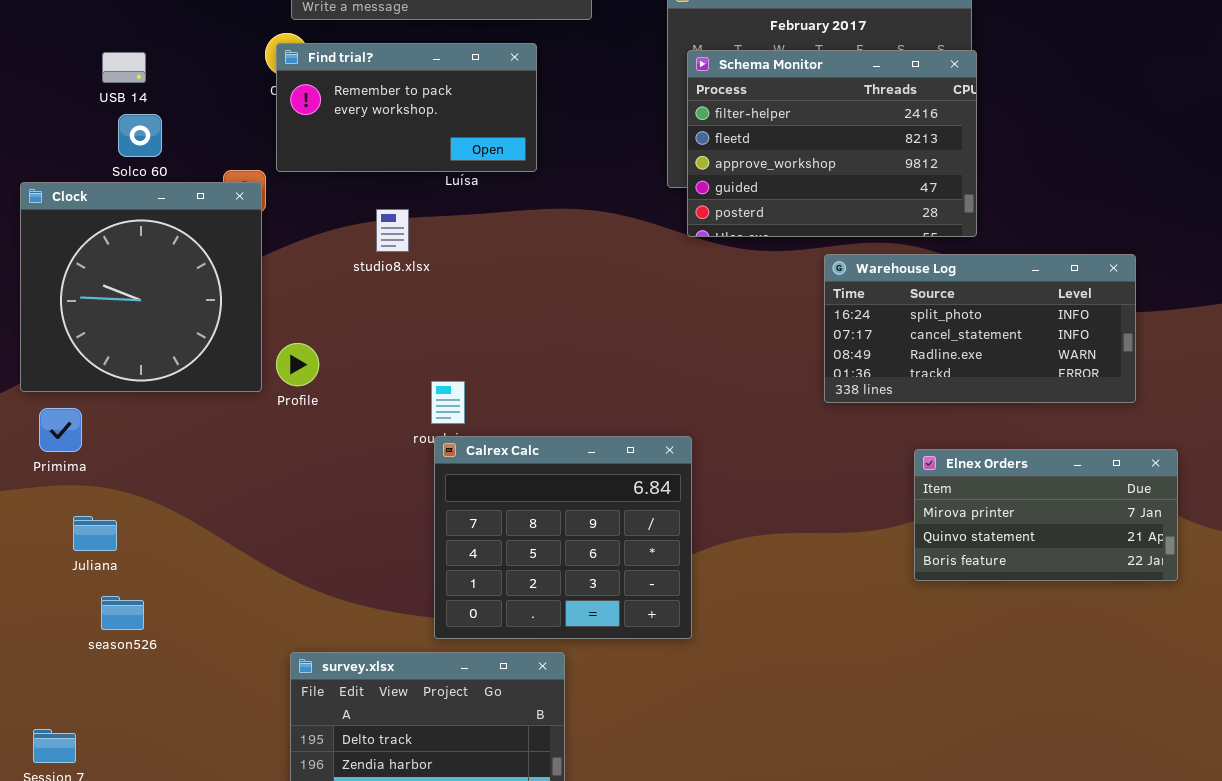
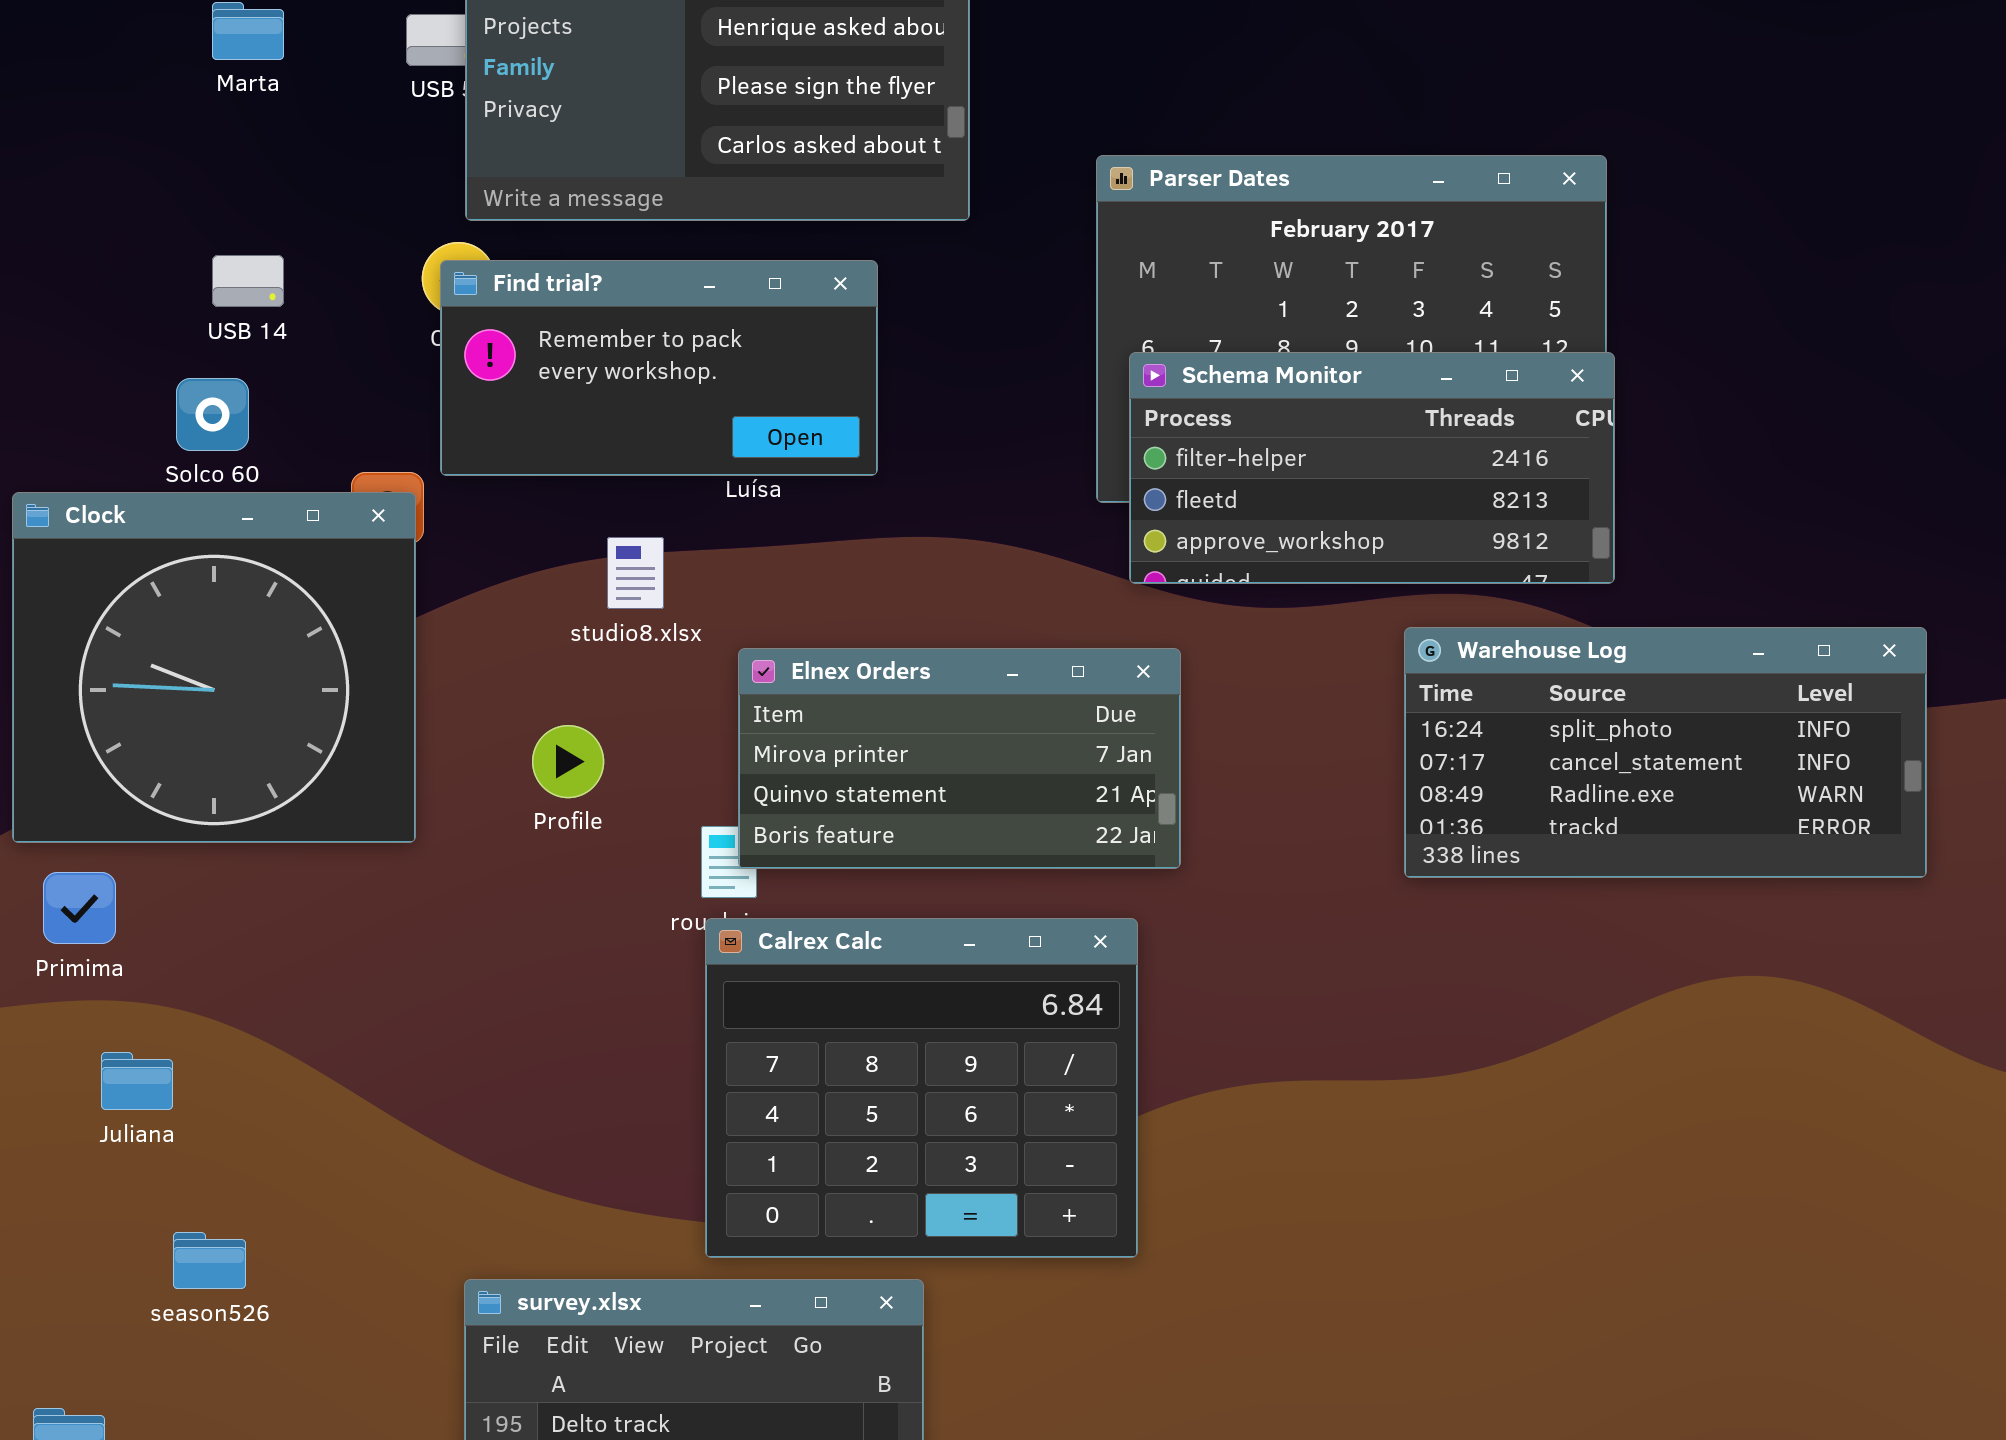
Schema Monitor: [687,50,977,237] -> [1129,352,1615,584], resized
USB 14: [102,52,146,83] -> [212,255,284,307], moved
Warehouse Log: [824,254,1136,403] -> [1404,627,1927,878], moved
Profile: [276,343,319,386] -> [532,725,604,798], moved
Elnex Orders: [914,449,1178,581] -> [738,648,1181,869], moved
season526: [101,596,144,630] -> [173,1232,246,1289], moved

